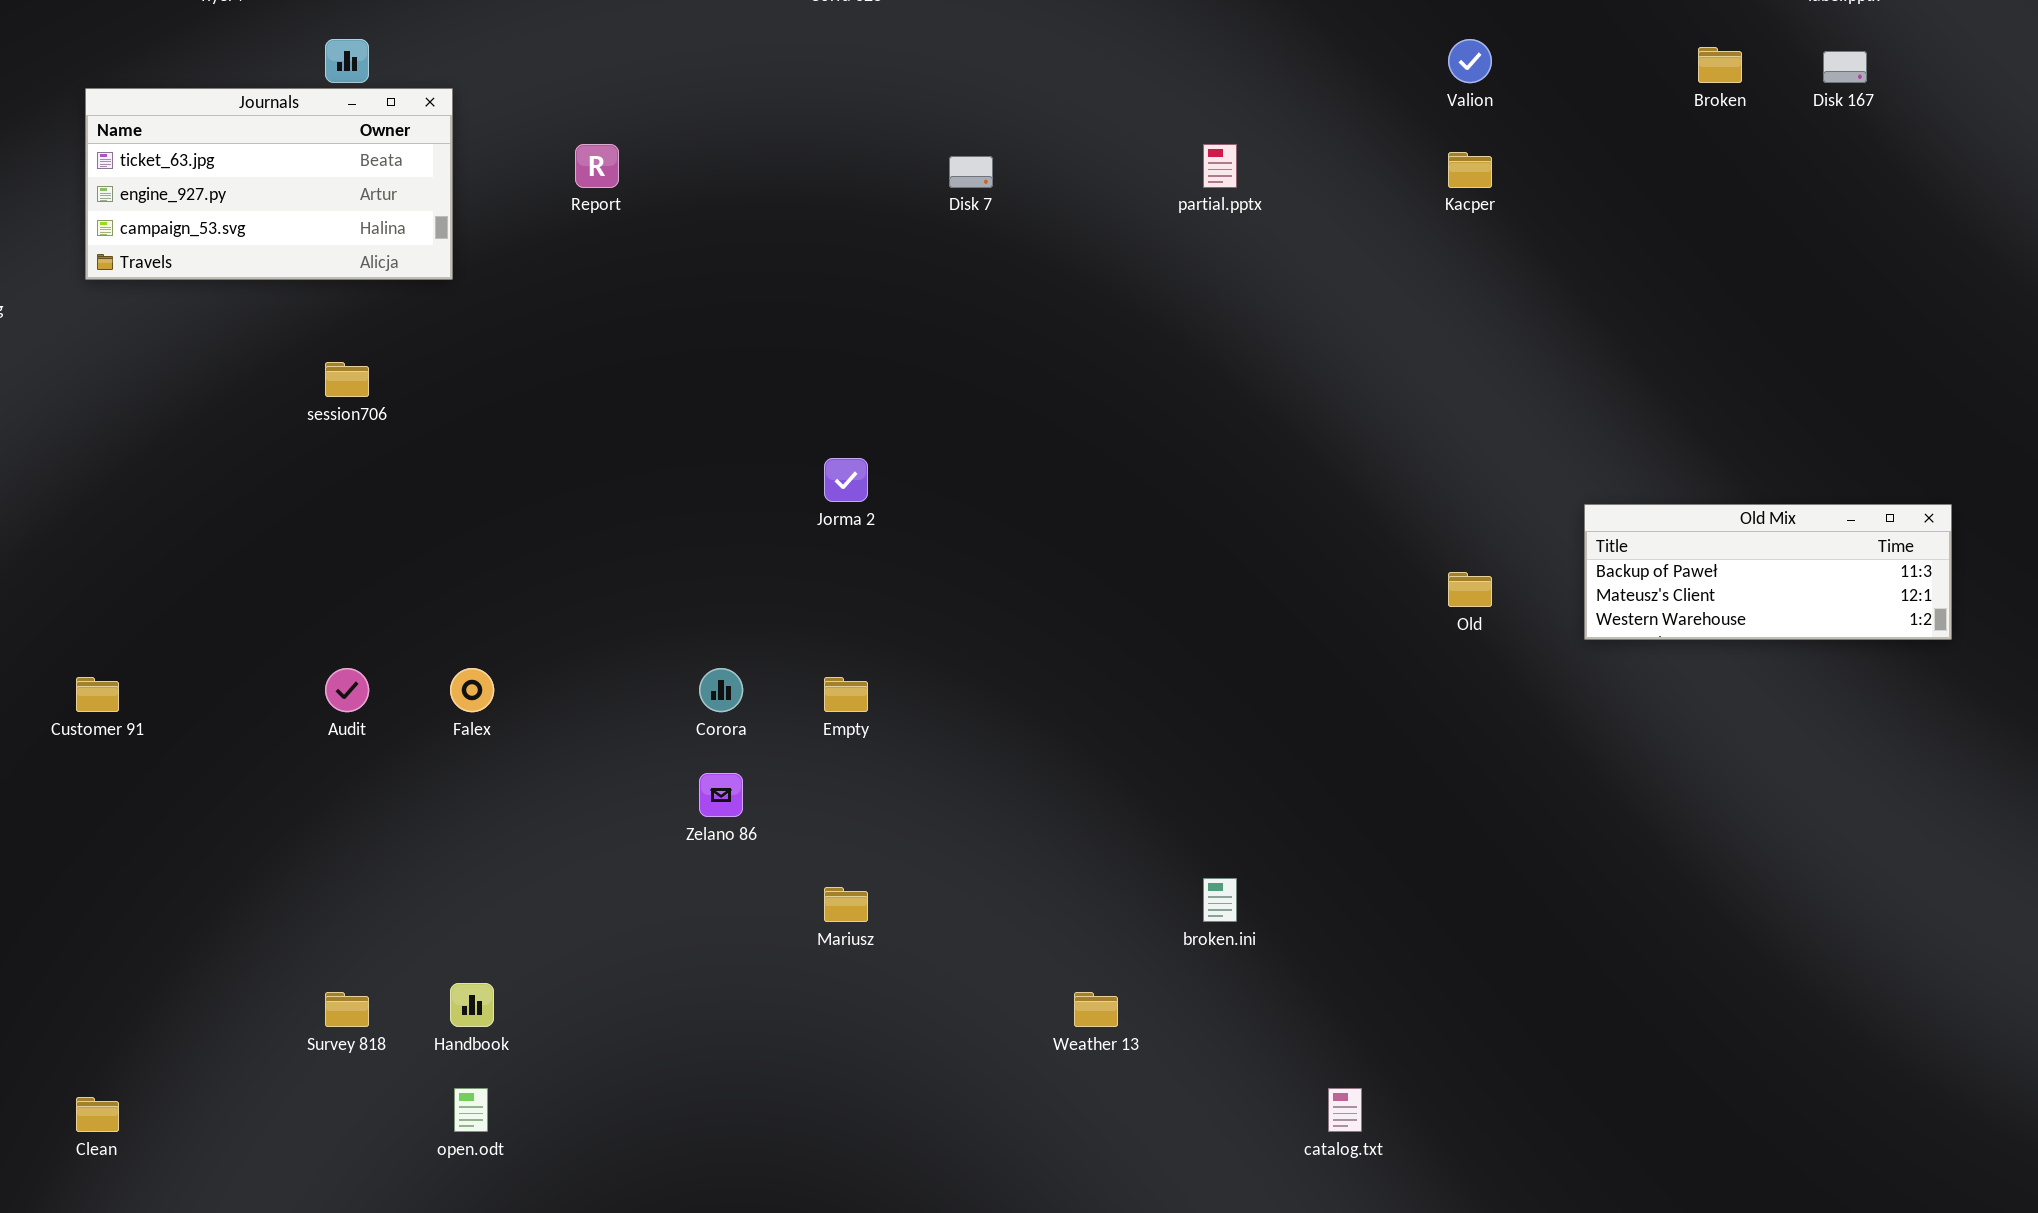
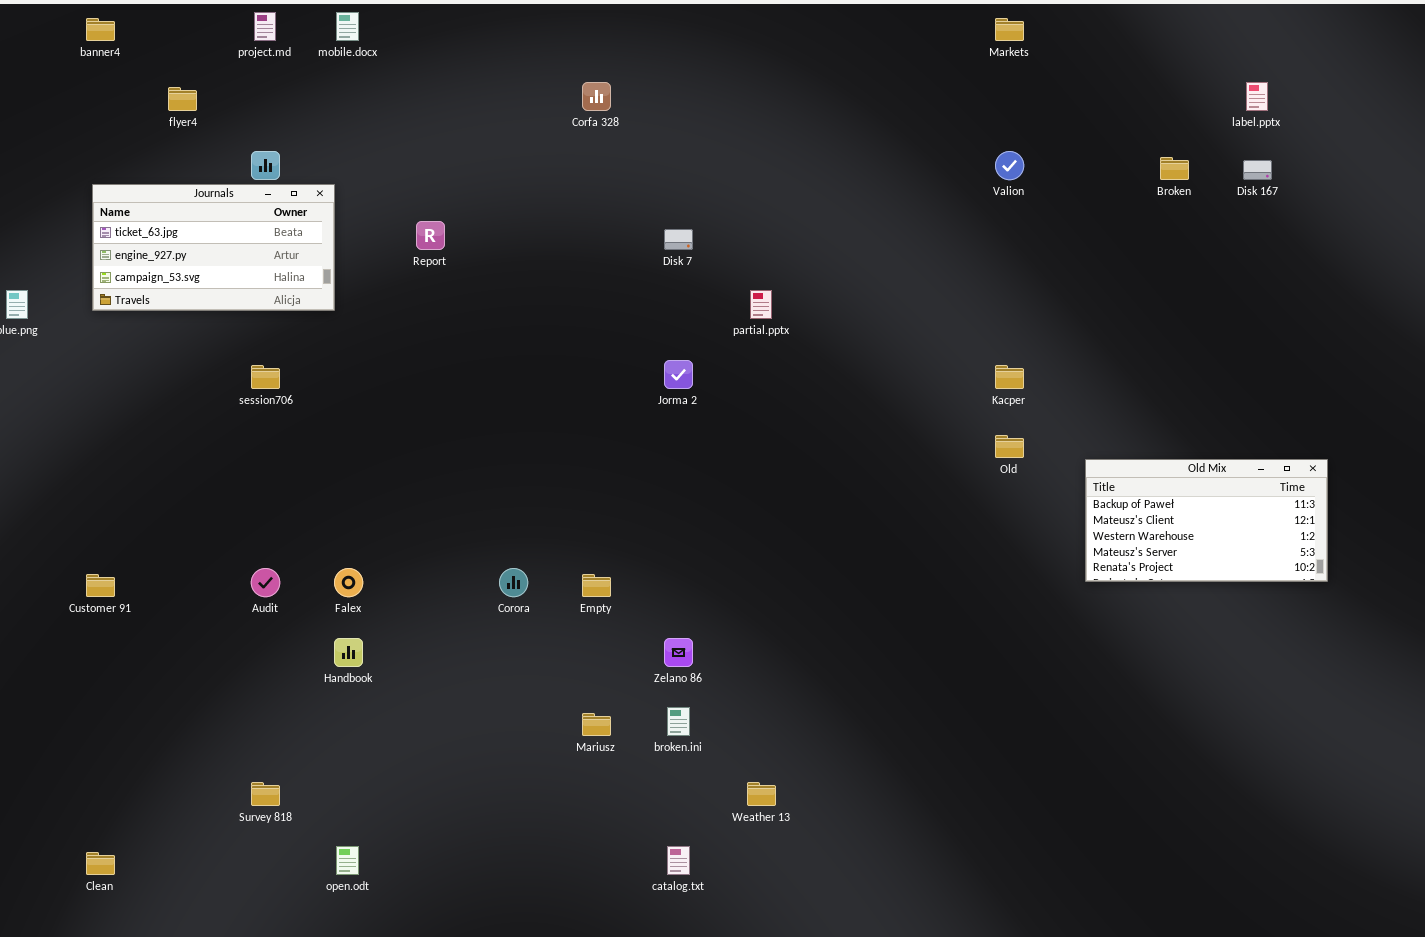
partial.pptx: [1203,144,1237,188] -> [750,290,772,319], moved
Kacper: [1448,152,1492,188] -> [995,365,1024,389], moved
Jorma 2: [824,458,868,502] -> [664,360,693,389], moved
Old Mix: [1584,504,1952,640] -> [1085,459,1328,582], resized
Old: [1448,572,1492,607] -> [995,435,1024,458], moved
Zelano 86: [699,773,743,817] -> [664,638,693,667], moved
broken.ini: [1203,878,1237,922] -> [667,707,690,736], moved
Handbook: [450,983,494,1027] -> [334,638,363,667], moved
catalog.txt: [1328,1088,1362,1132] -> [667,846,690,875], moved

